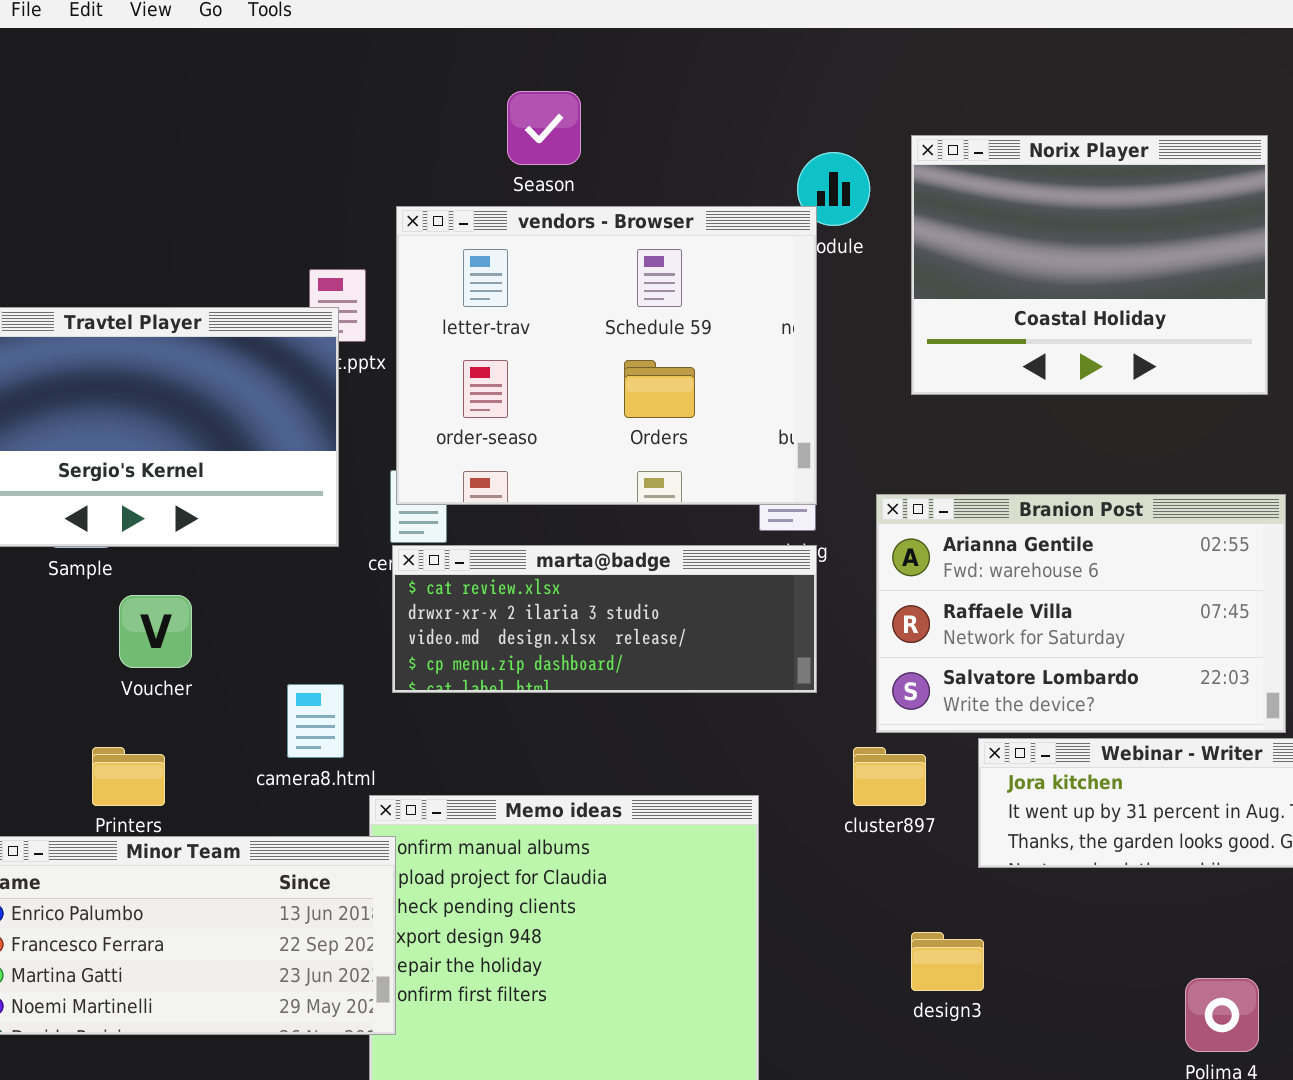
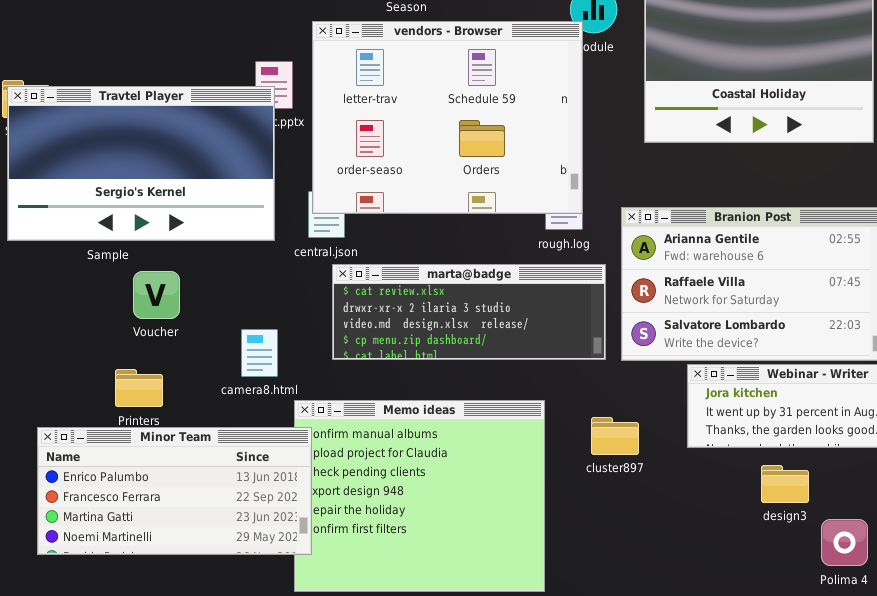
marta@badge: [392,545,817,693] -> [332,264,606,360], moved
cluster897: [853,747,926,806] -> [591,417,639,455], moved
design3: [911,932,984,991] -> [761,465,809,503], moved

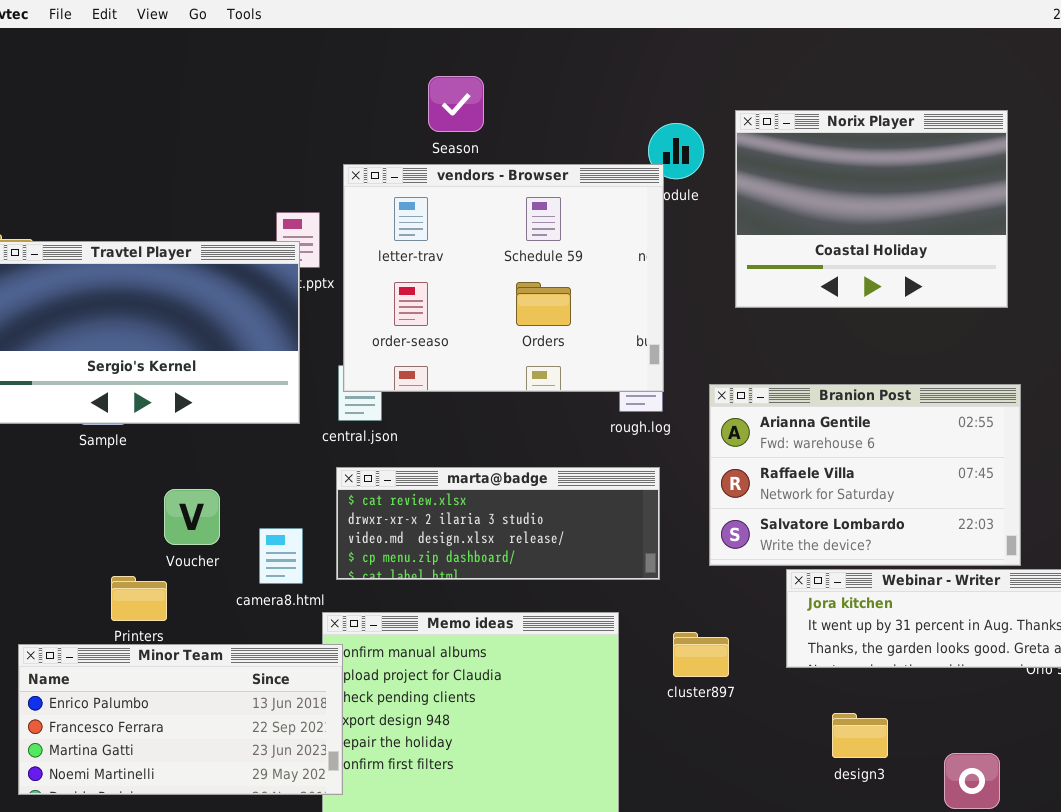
marta@badge: [332,264,606,360] -> [336,467,660,580], moved
Voucher: [133,271,180,319] -> [164,489,220,545], moved
design3: [761,465,809,503] -> [832,713,888,758], moved

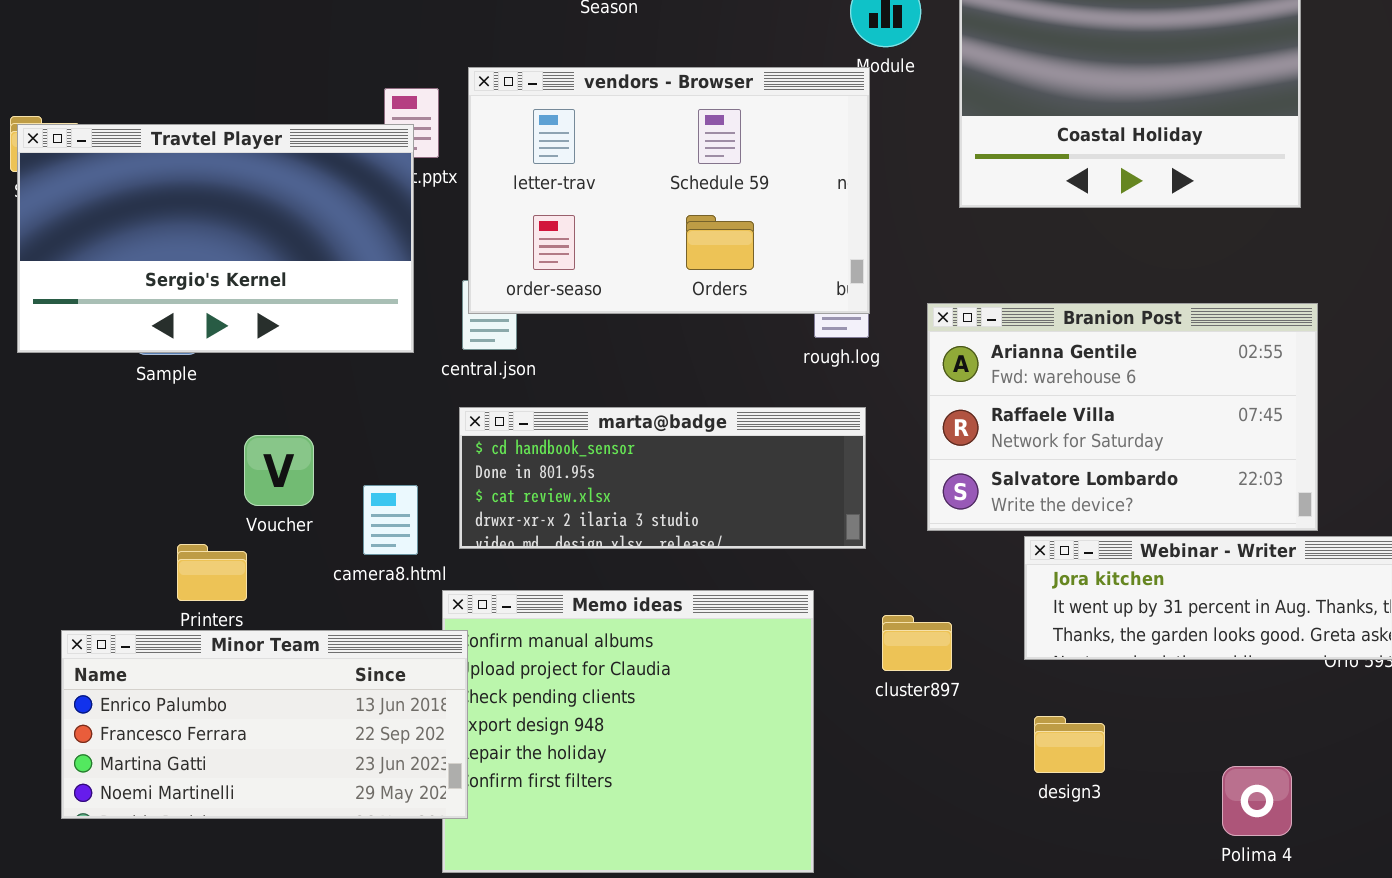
vendors - Browser: [343,164,664,392] -> [468,67,870,314], resized
marta@badge: [336,467,660,580] -> [459,407,866,549], scrolled up 2 rows
design3: [832,713,888,758] -> [1034,716,1105,773], moved

